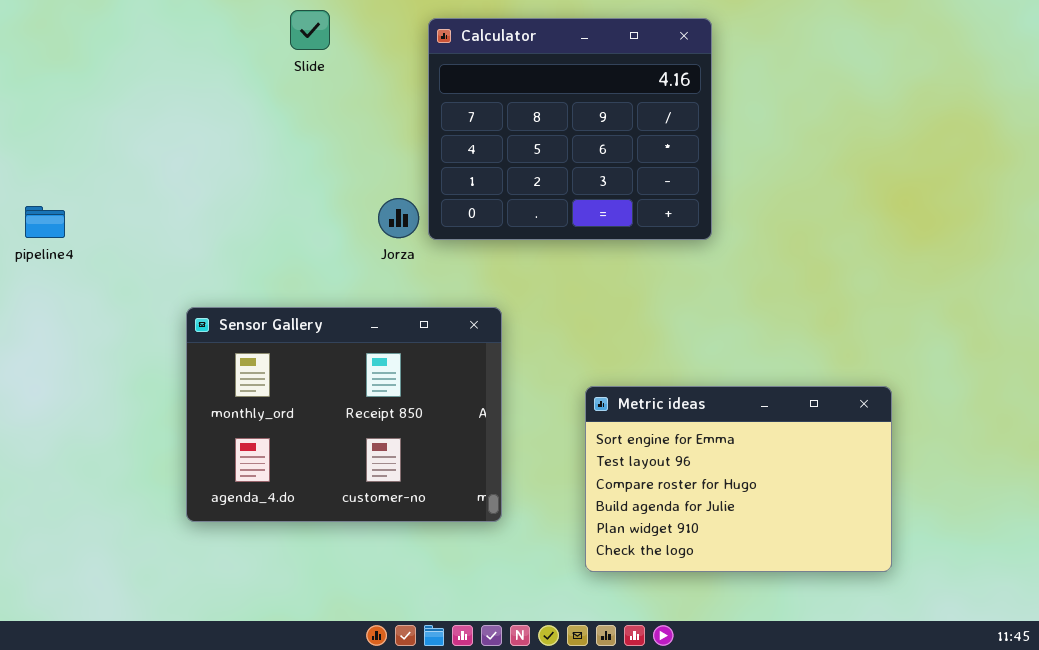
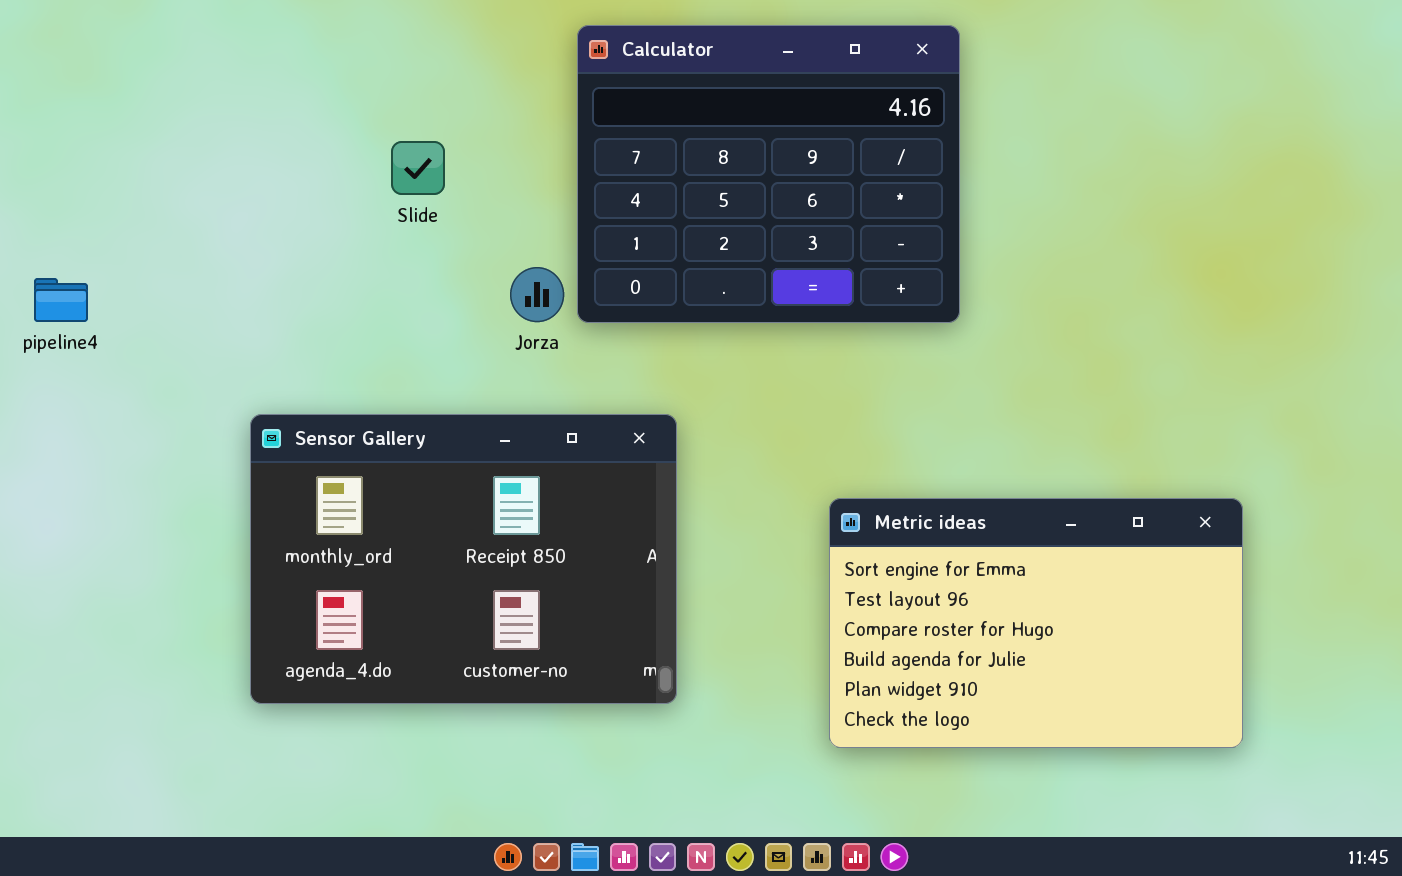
Slide: [290,10,330,50] -> [391,141,445,195], moved
Metric ideas: [585,386,892,572] -> [829,498,1243,748], moved

